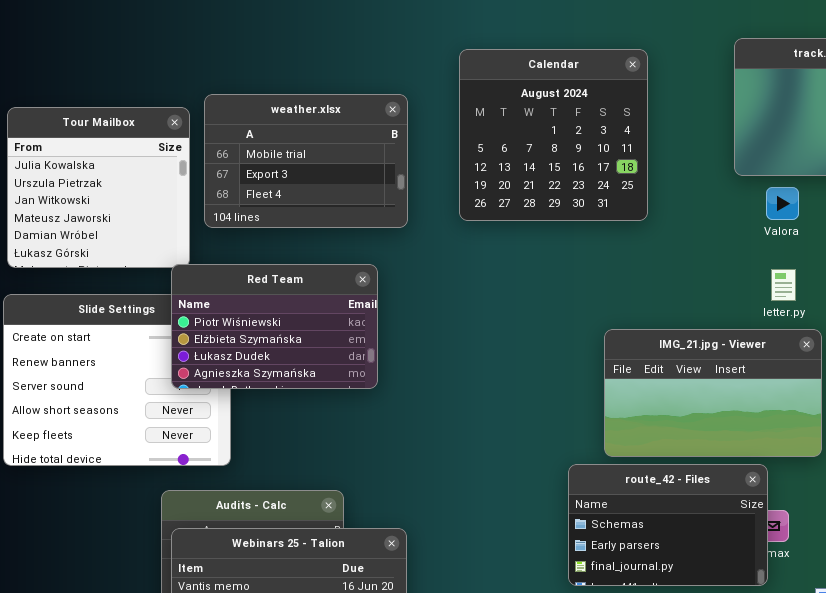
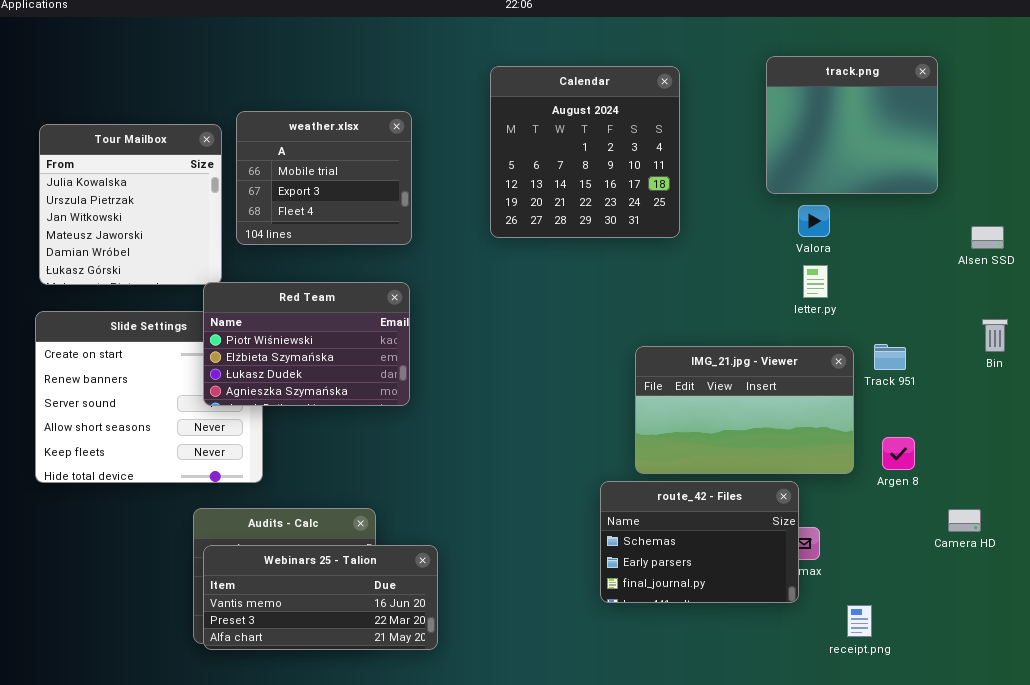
weather.xlsx: [204,94,408,228] -> [236,111,412,245], resized
letter.py: [771,269,796,301] -> [803,265,828,298], moved

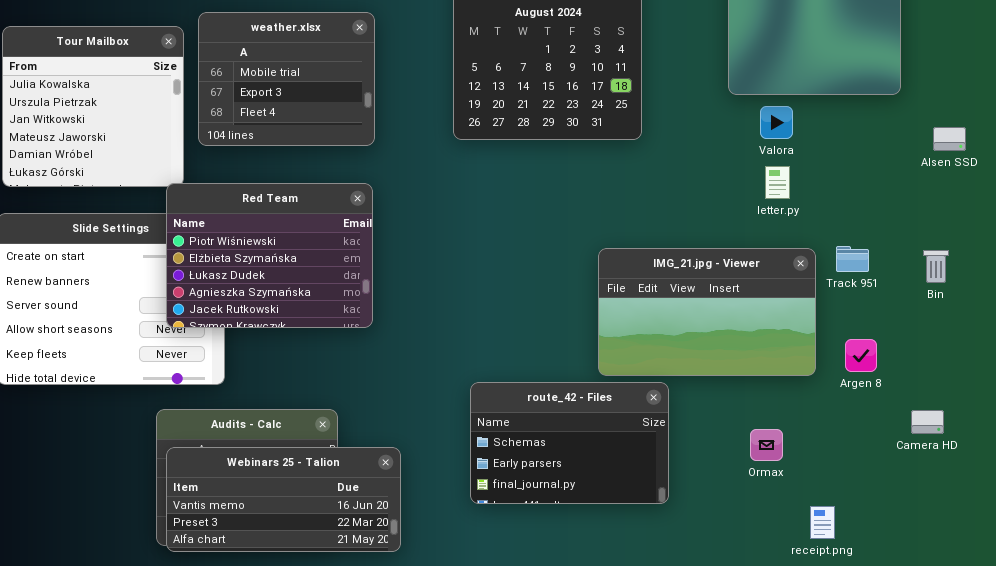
Red Team: [203,282,410,406] -> [166,183,373,328], resized
Bin: [982,319,1008,352] -> [923,250,949,283], moved
route_42 - Files: [600,481,799,603] -> [470,382,669,504], moved

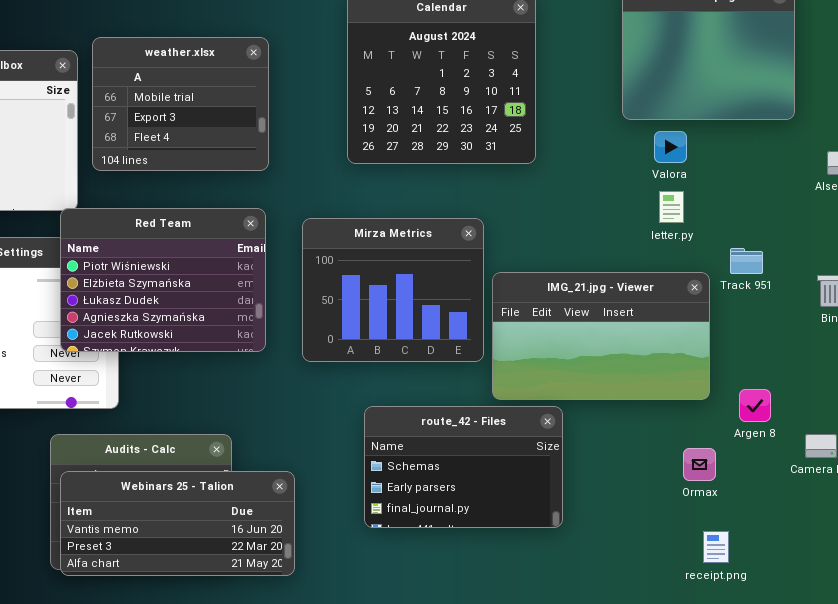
Mirza Metrics: none -> [302,218,484,362], opened
Track 951: [836,246,869,272] -> [730,248,763,274], moved
Argen 8: [845,339,877,372] -> [739,389,771,422], moved
Ormax: [750,429,783,461] -> [683,448,716,481], moved

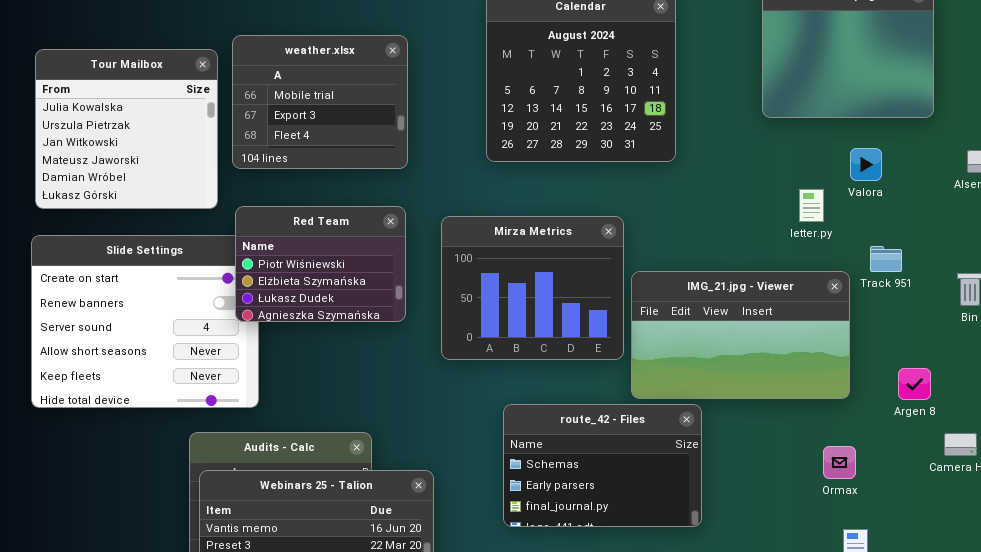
Valora: [654,131,687,163] -> [850,148,882,181], moved
Red Team: [60,208,266,352] -> [235,206,406,322], resized
Argen 8: [739,389,771,422] -> [898,368,931,400], moved

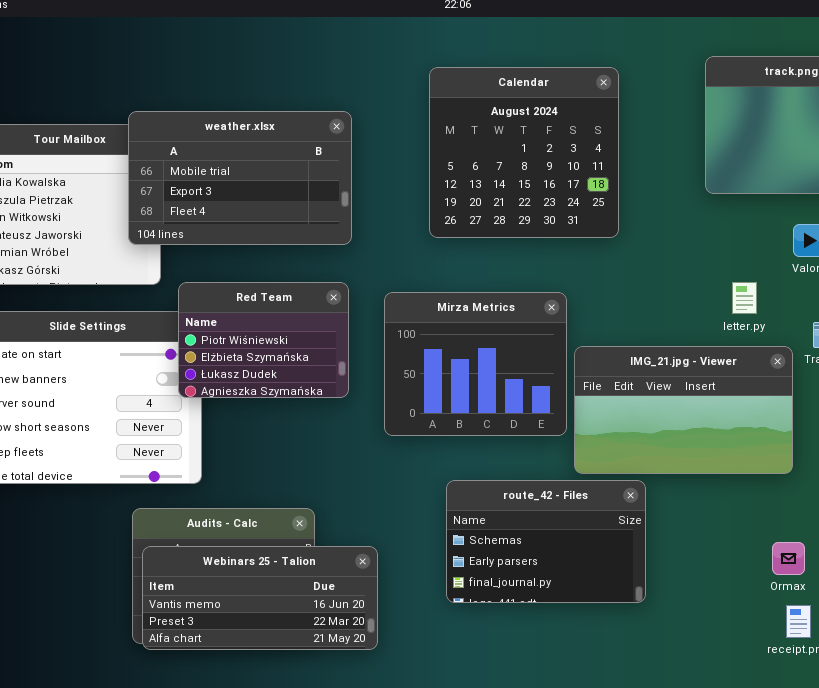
weather.xlsx: [232,35,408,169] -> [128,111,352,245], resized
letter.py: [799,189,824,222] -> [732,282,757,314], moved
Ormax: [823,446,856,479] -> [772,542,805,575], moved

